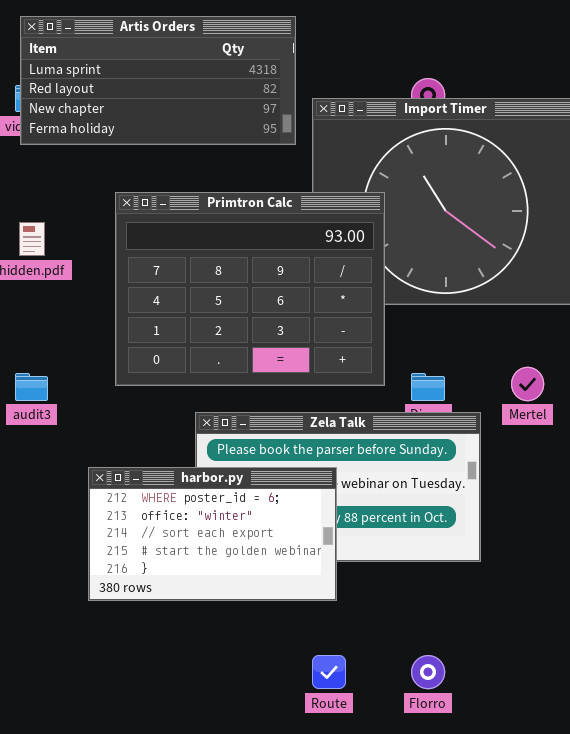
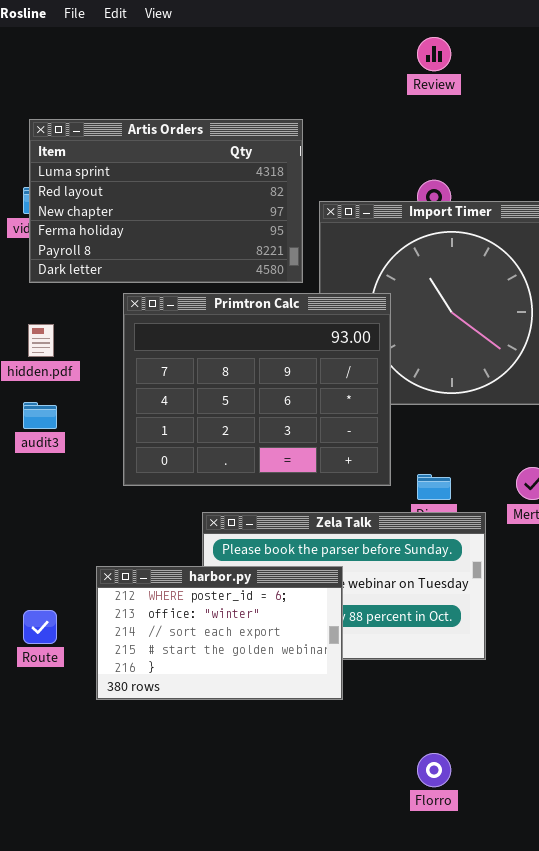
Artis Orders: [20,16,296,145] -> [29,119,303,283], resized
audit3: [15,373,48,401] -> [23,402,57,429], moved
Route: [312,655,346,689] -> [23,610,57,644], moved

